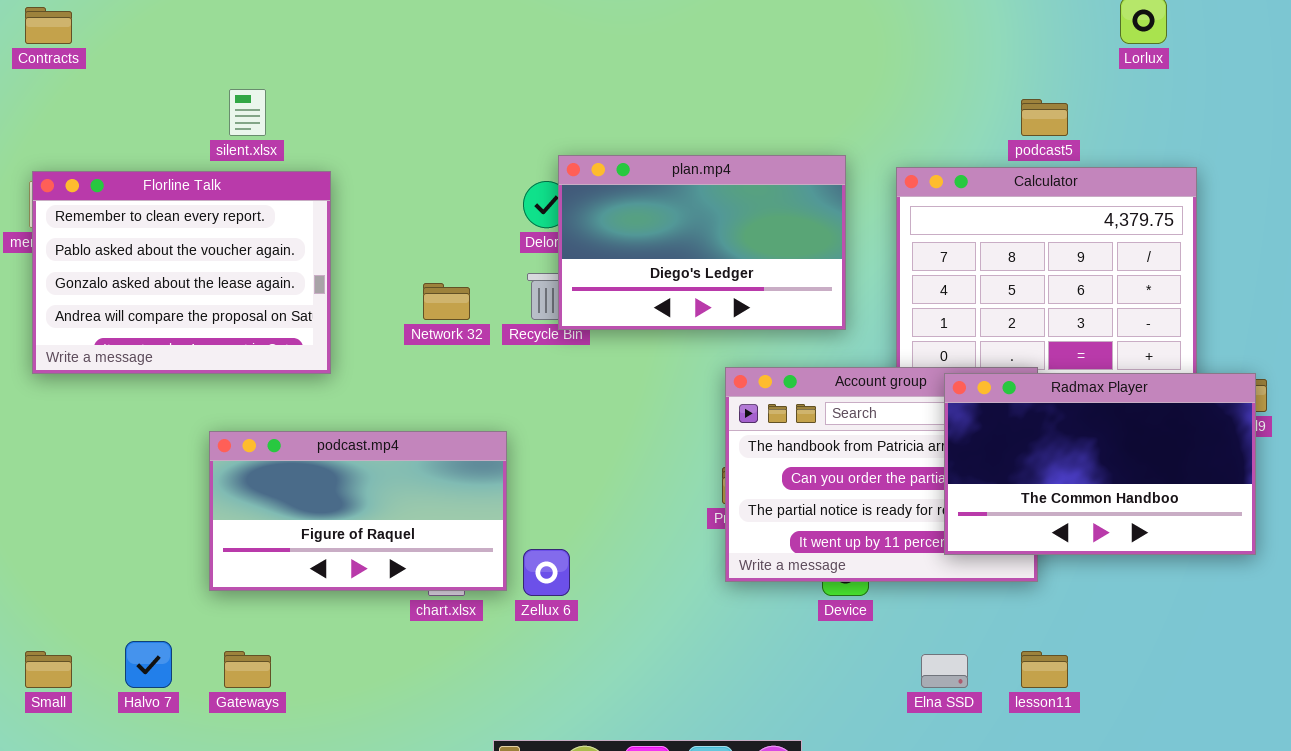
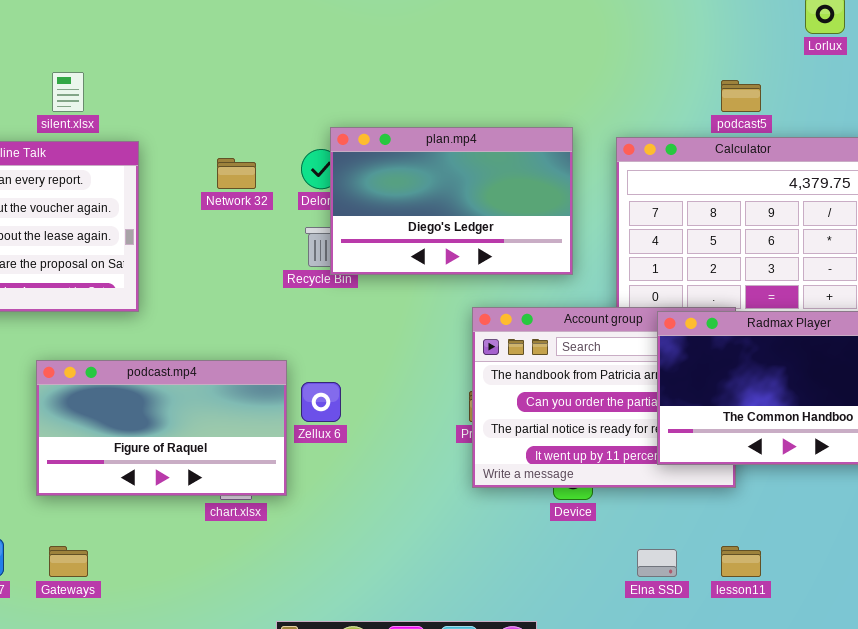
Network 32: [423,283,470,320] -> [217,158,256,189], moved
Zellux 6: [523,549,570,596] -> [301,382,341,422], moved

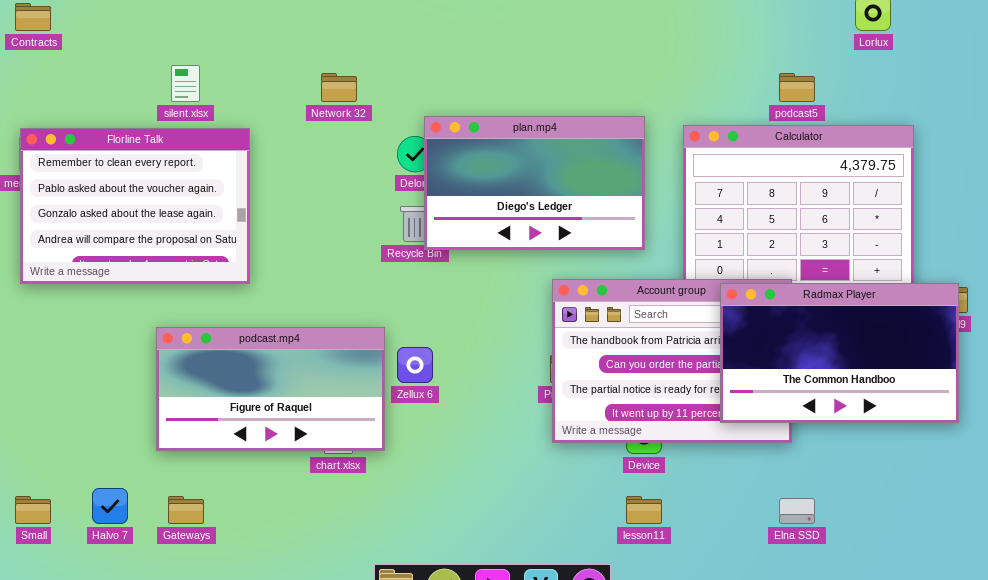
Network 32: [217,158,256,189] -> [321,73,357,102], moved
lesson11: [721,546,761,577] -> [626,496,662,524], moved
Elna SSD: [637,549,677,577] -> [779,498,815,524], moved

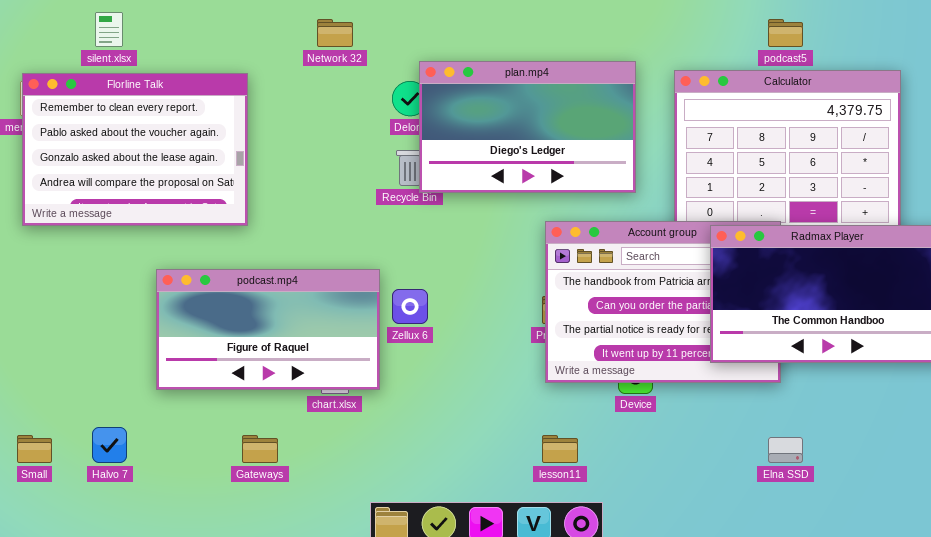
silent.xlsx: [171,65,200,102] -> [95,12,123,47], moved
Gateways: [168,496,204,524] -> [242,435,278,463], moved
lesson11: [626,496,662,524] -> [542,435,578,463], moved

